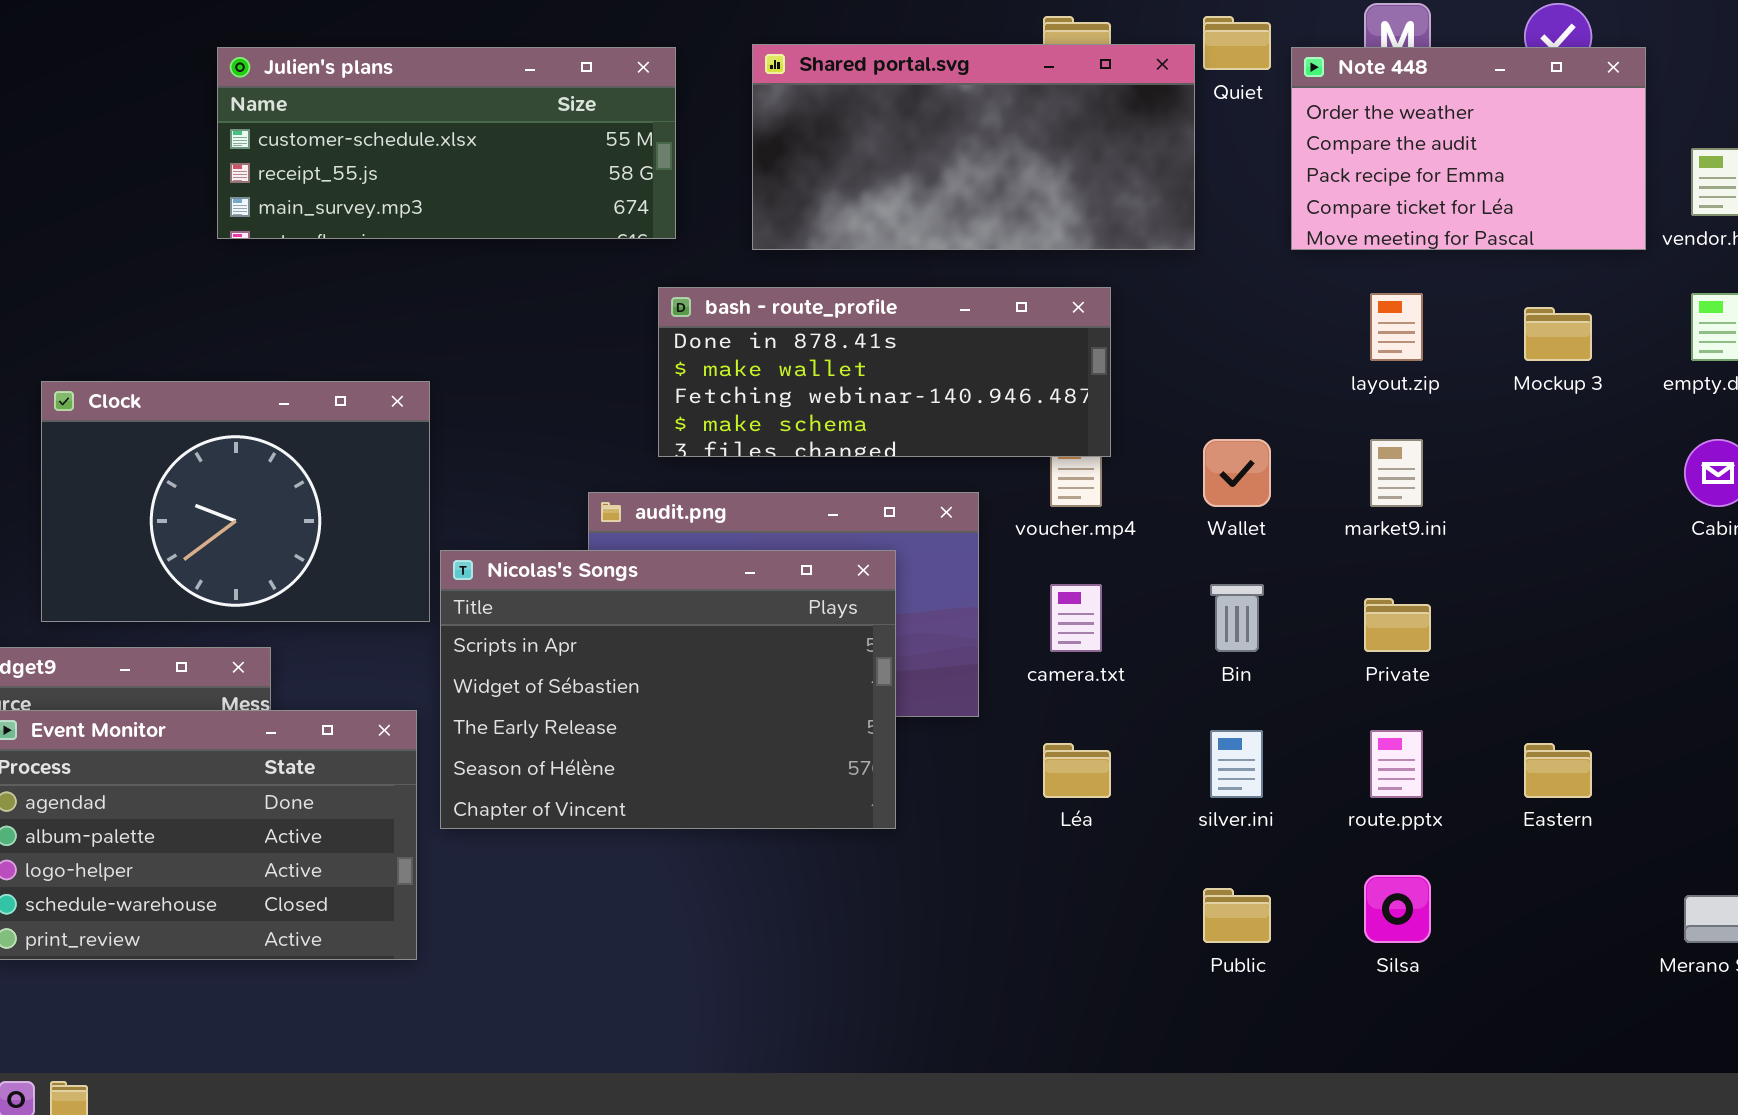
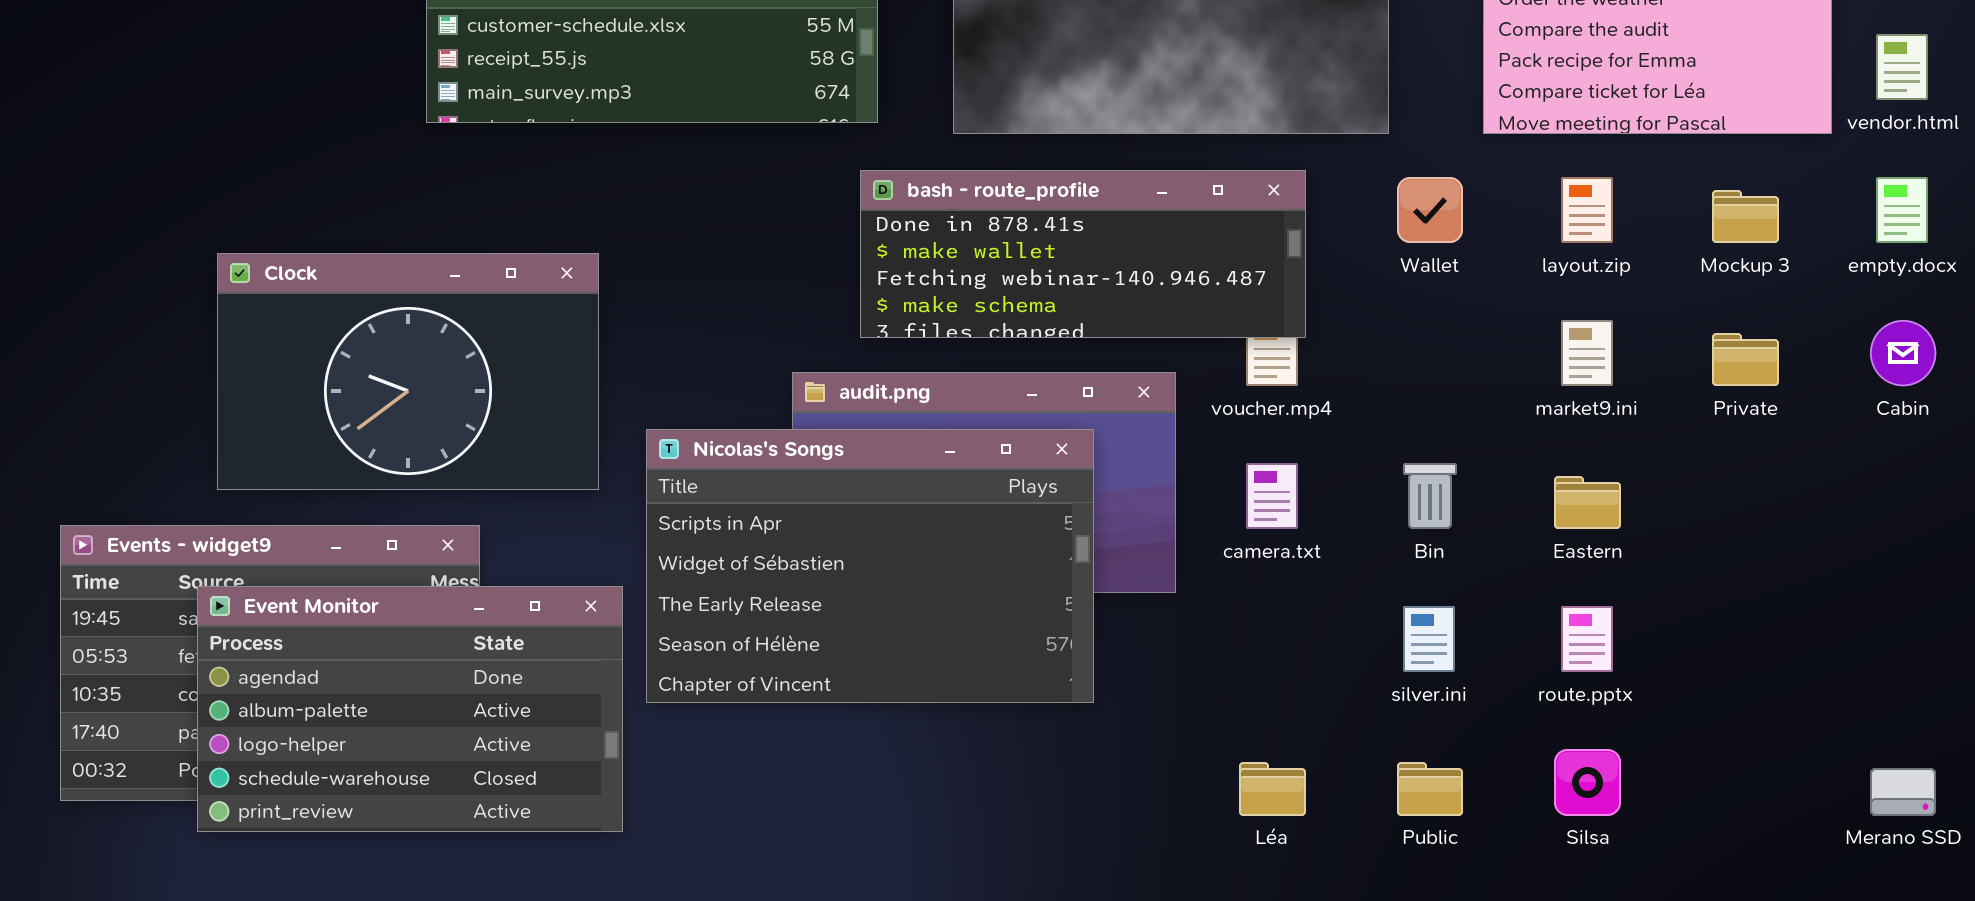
Clock: [41,381,430,622] -> [217,253,599,490], moved
Wallet: [1203,439,1271,507] -> [1397,177,1463,243], moved
Private: [1364,598,1431,652] -> [1712,333,1779,386], moved
Léa: [1043,743,1111,798] -> [1239,762,1306,816], moved
Eastern: [1524,743,1592,798] -> [1554,476,1621,529], moved

